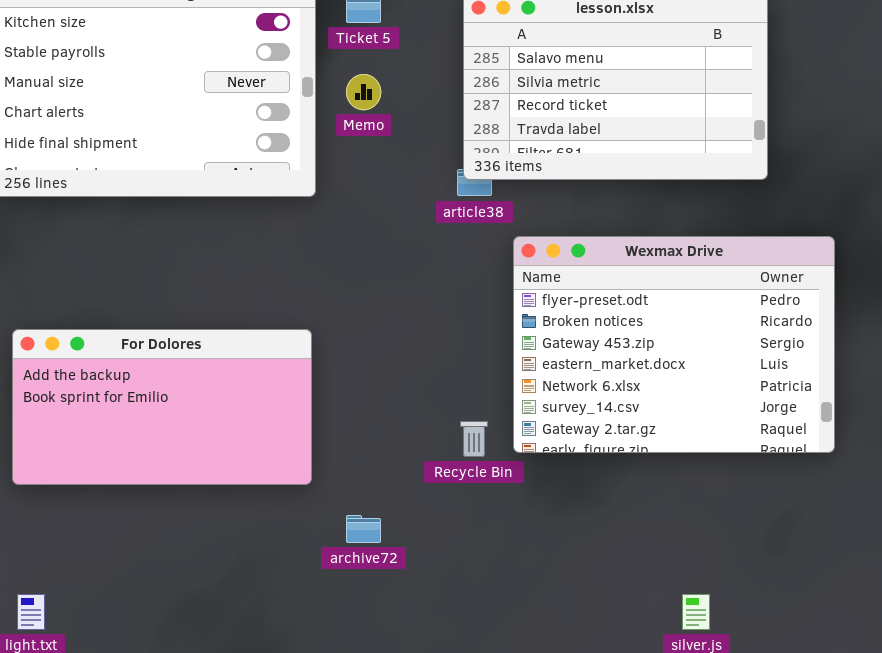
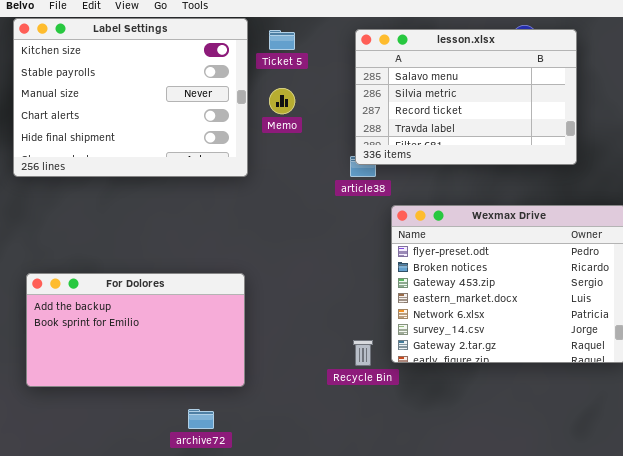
archive72: [346,515,381,543] -> [188,409,214,429], moved

